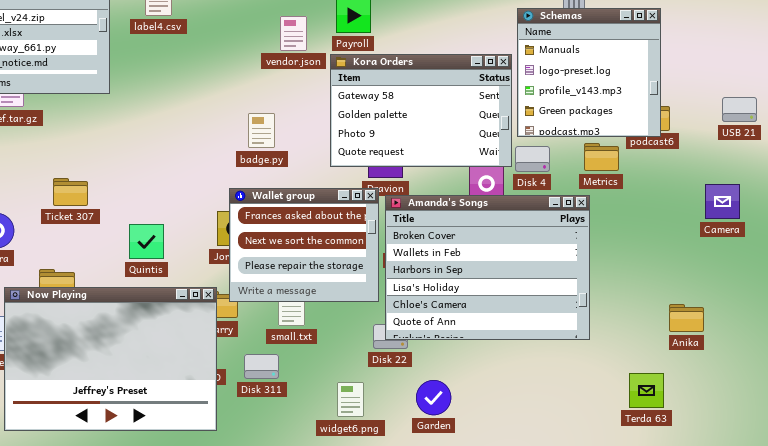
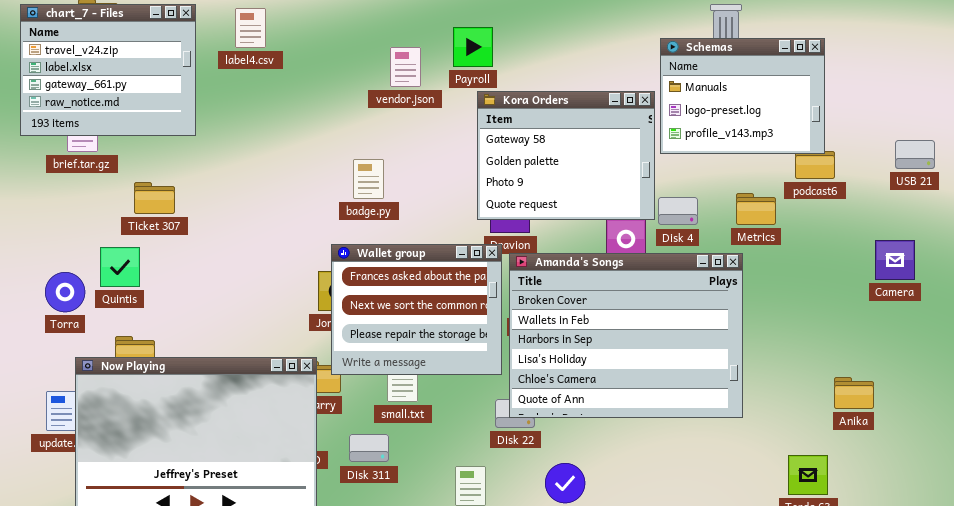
Schemas: [517,8,661,137] -> [660,38,825,154], resized
Kora Orders: [330,54,512,167] -> [477,91,655,220], resized
Ticket 307: [53,178,88,206] -> [134,182,175,214], moved
Quintis: [129,224,164,259] -> [100,247,140,287], moved

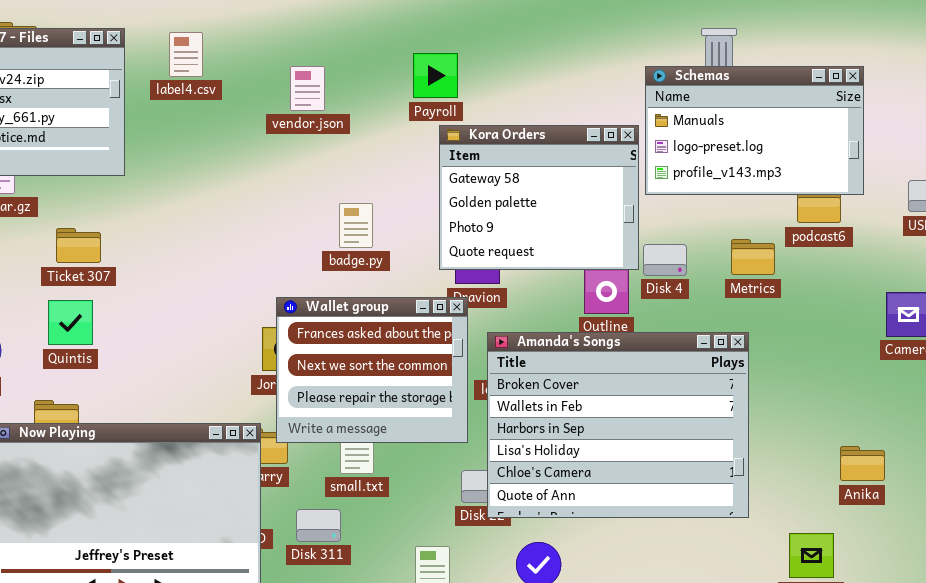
Schemas: [660,38,825,154] -> [645,66,864,195], resized
vendor.json: [390,47,421,87] -> [290,66,325,111], moved
badge.py: [353,159,384,199] -> [339,203,373,248], moved
Quintis: [100,247,140,287] -> [48,300,93,345], moved
Amanda's Songs: [509,253,743,418] -> [487,332,749,518], moved

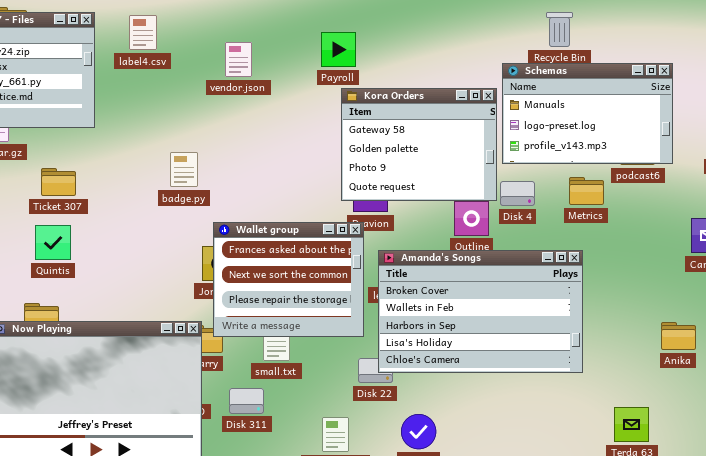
Schemas: [645,66,864,195] -> [502,63,673,164], moved
badge.py: [339,203,373,248] -> [170,152,198,187], moved
Amanda's Songs: [487,332,749,518] -> [378,250,583,373], resized
Anika: [840,446,885,481] -> [661,322,696,350], moved

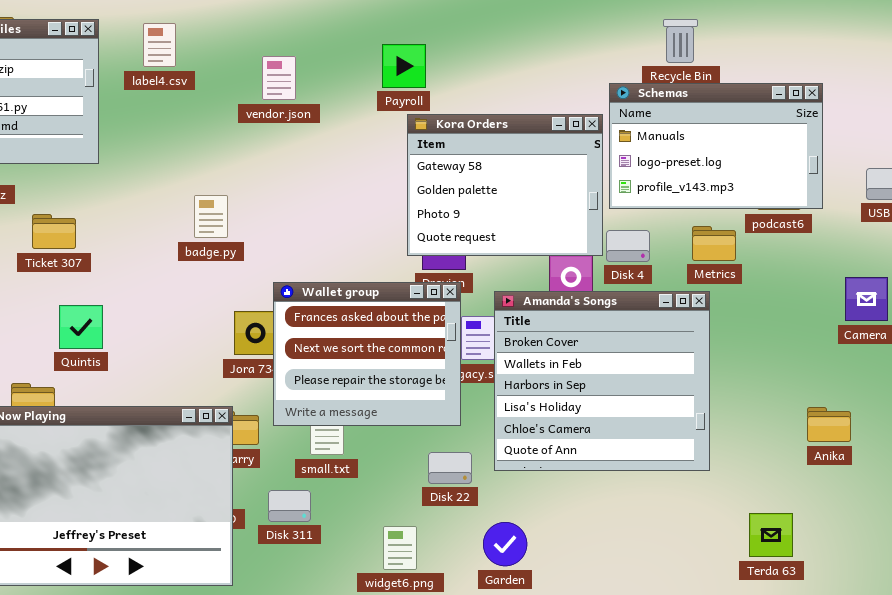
Wallet group: [213,222,364,337] -> [273,282,461,426], moved
Quintis: [35,225,71,260] -> [59,305,103,349], moved
Amanda's Songs: [378,250,583,373] -> [494,291,710,471], resized

